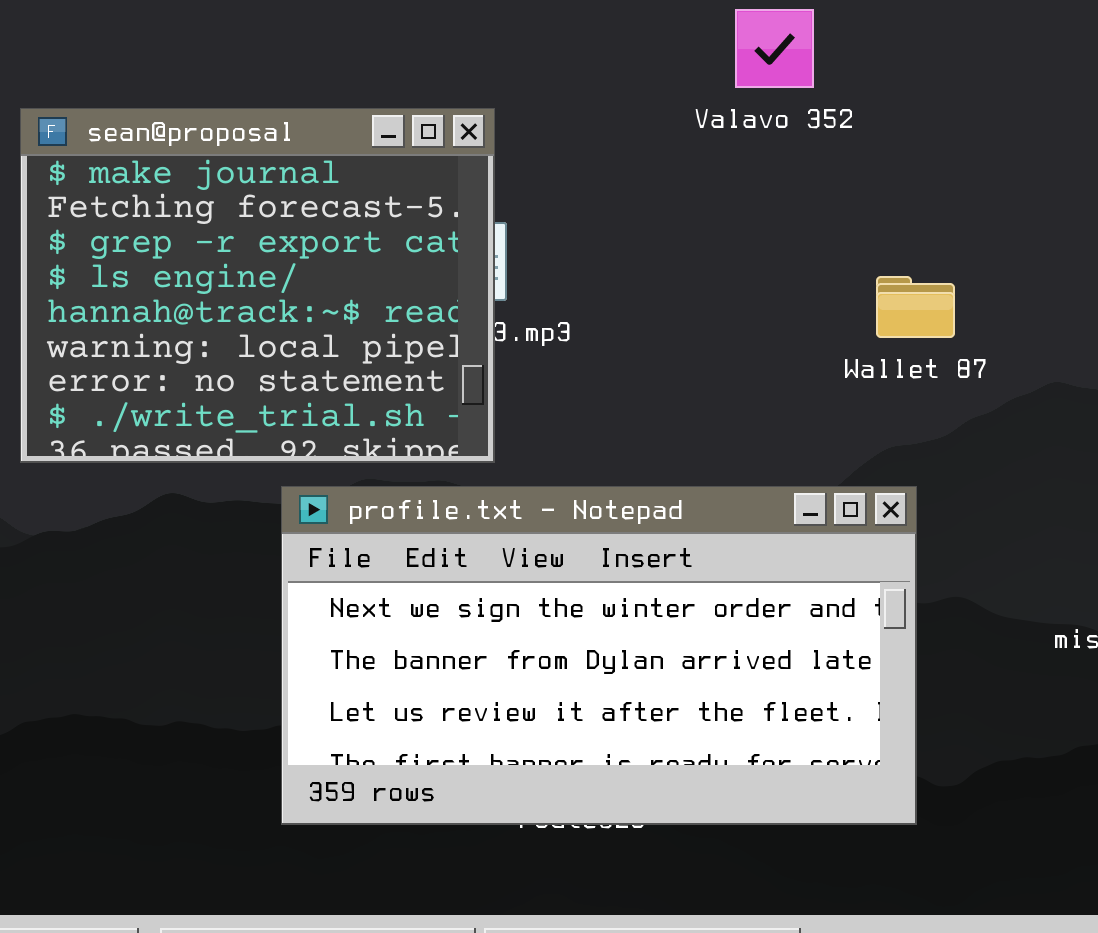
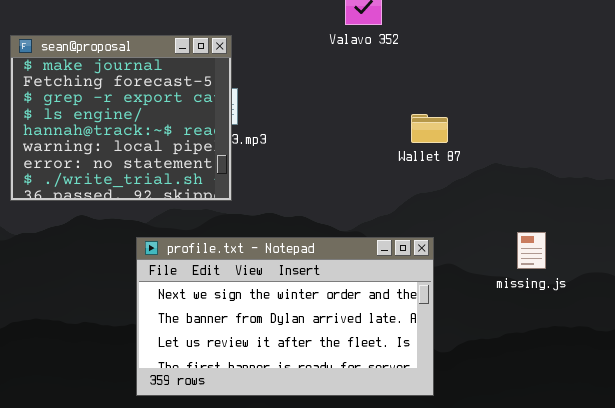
profile.txt - Notepad: [281,486,917,825] -> [136,237,434,396], moved

